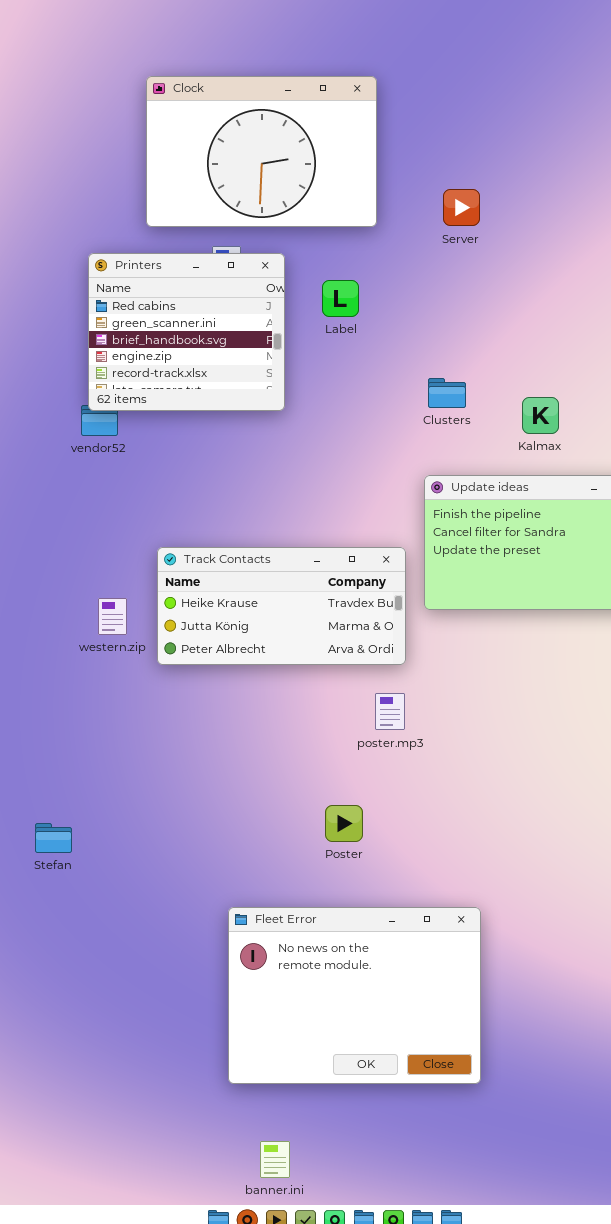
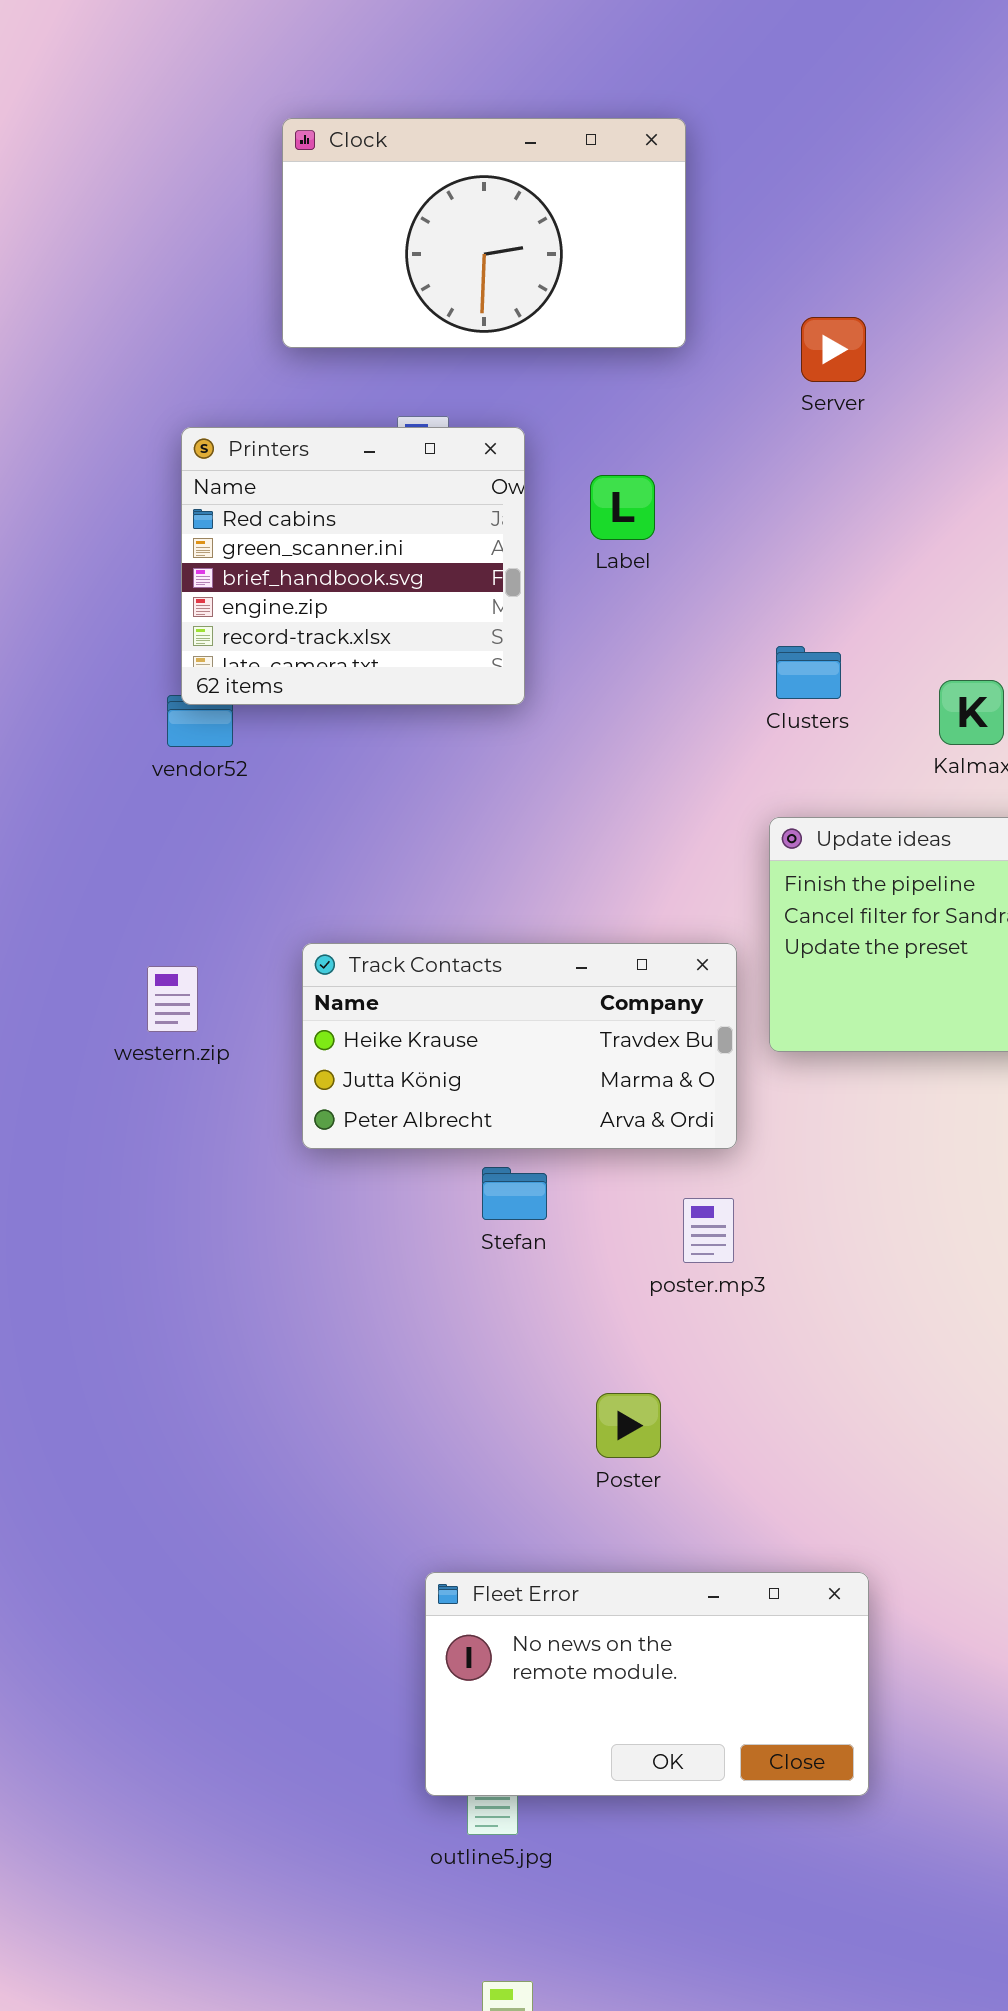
Clock: [146,76,377,227] -> [282,118,686,348], resized
western.zip: [98,598,127,635] -> [147,966,198,1032], moved
Stefan: [35,823,72,853] -> [482,1167,547,1220], moved
Fleet Error: [228,907,481,1084] -> [425,1572,869,1796], resized

